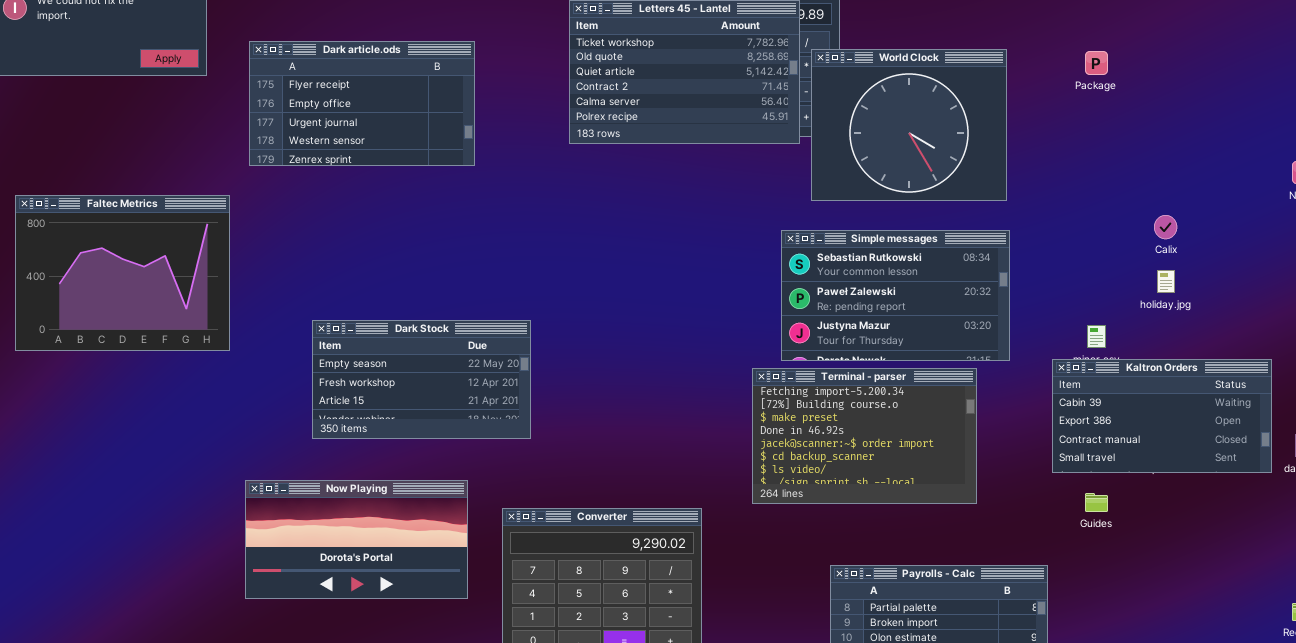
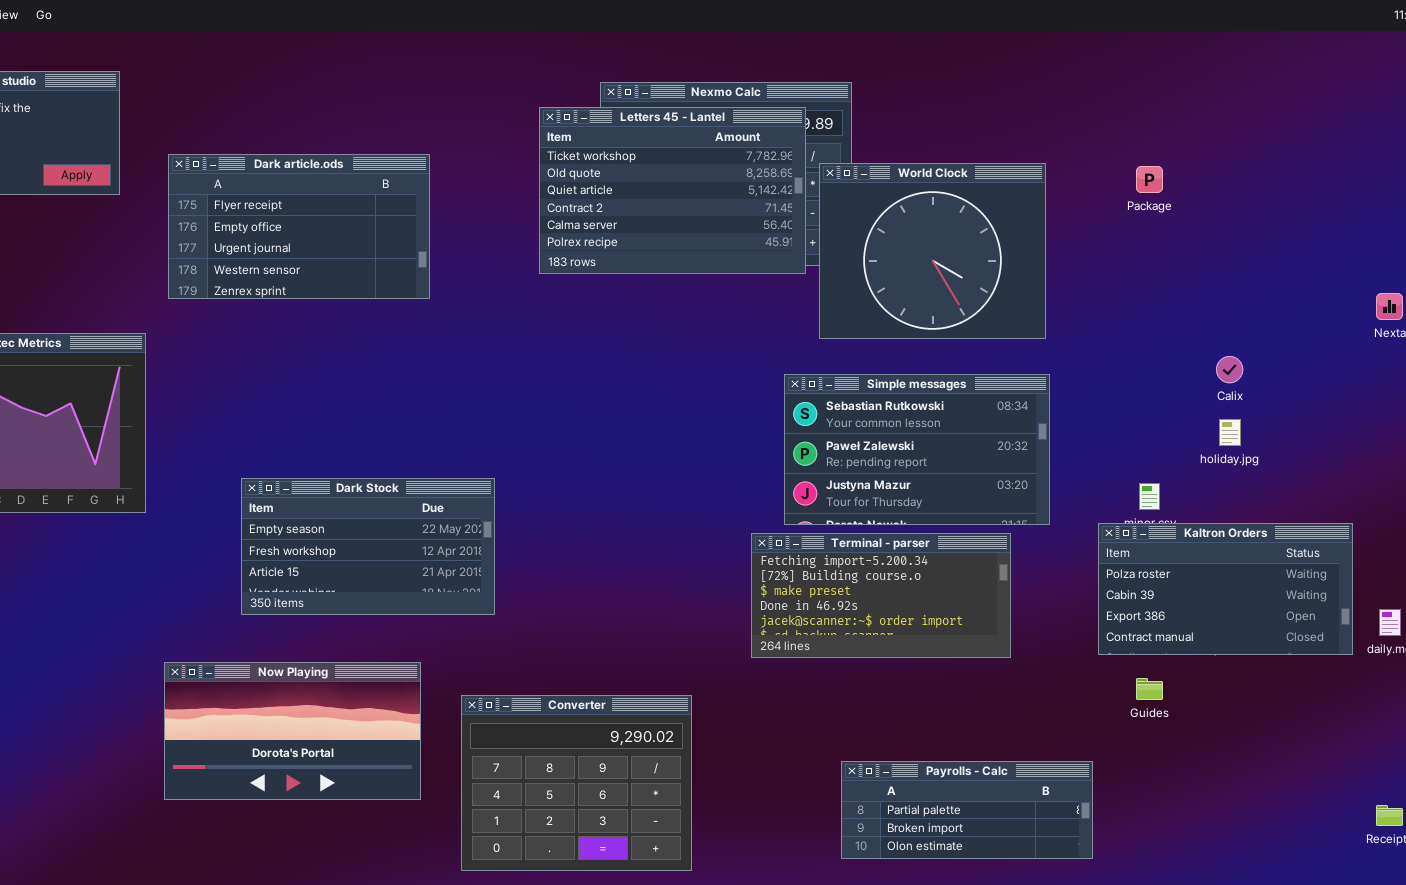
Kaltron Orders: [1052,359,1272,473] -> [1098,523,1353,655], scrolled up 1 row
Terminal - parser: [752,368,977,504] -> [751,533,1011,658], resized

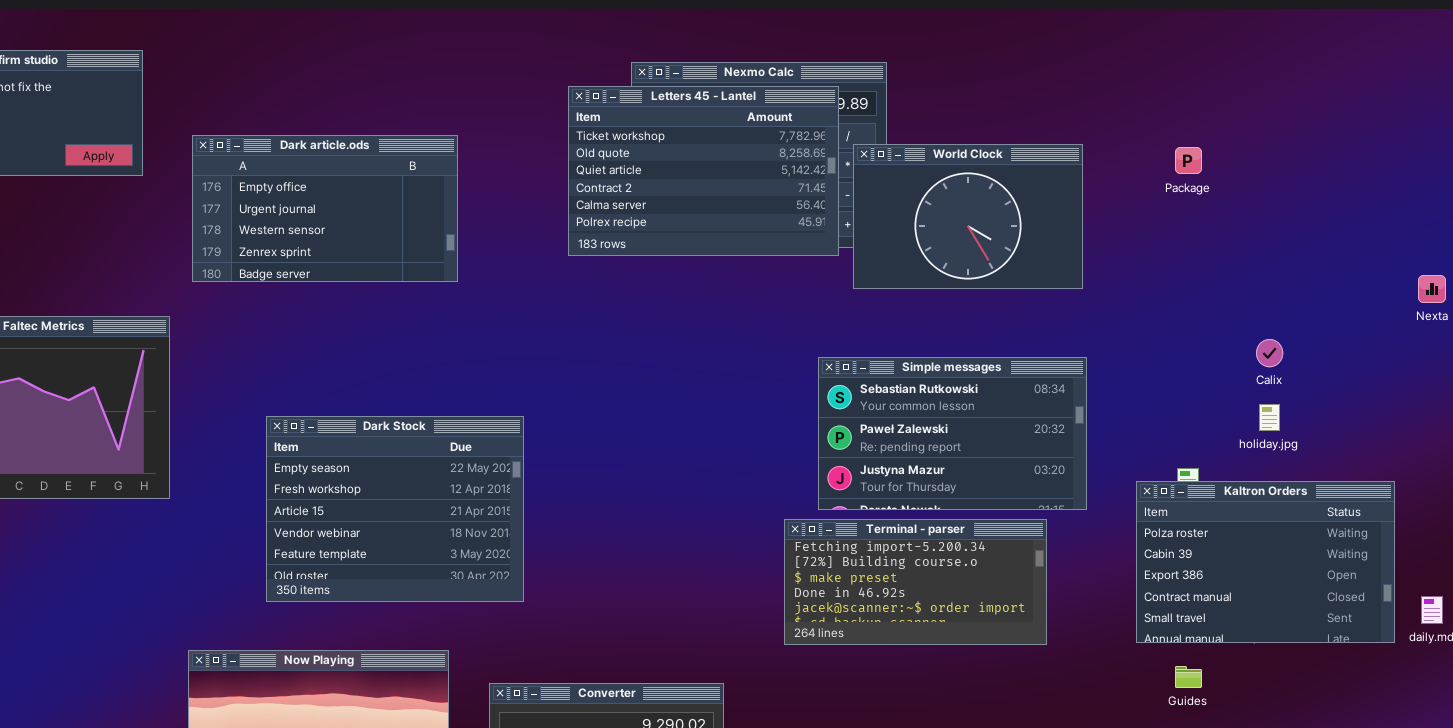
Dark article.ods: [168,154,430,299] -> [192,135,458,282], scrolled down 1 row
World Clock: [819,163,1046,339] -> [853,144,1083,289], resized
Dark Stock: [241,478,495,615] -> [266,416,524,602], resized
Kaltron Orders: [1098,523,1353,655] -> [1136,481,1395,643], resized

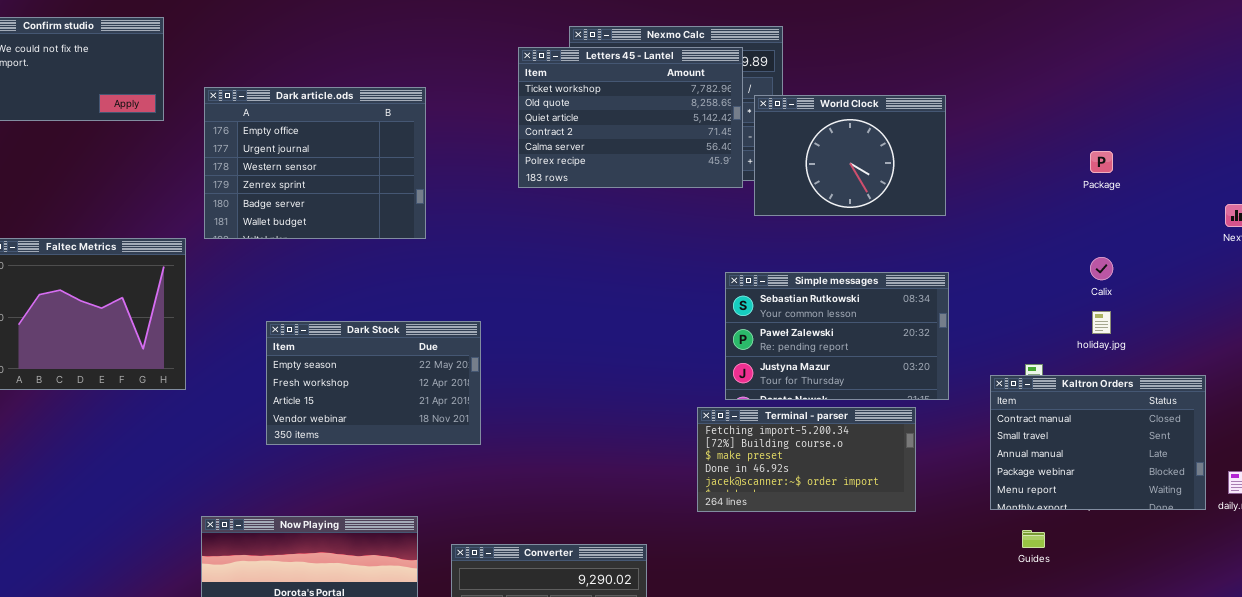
Dark article.ods: [192,135,458,282] -> [204,87,426,239], resized
Package: [1175,147,1202,174] -> [1090,151,1113,173], moved
Dark Stock: [266,416,524,602] -> [266,321,481,445], resized
Kaltron Orders: [1136,481,1395,643] -> [990,375,1206,510], scrolled down 3 rows

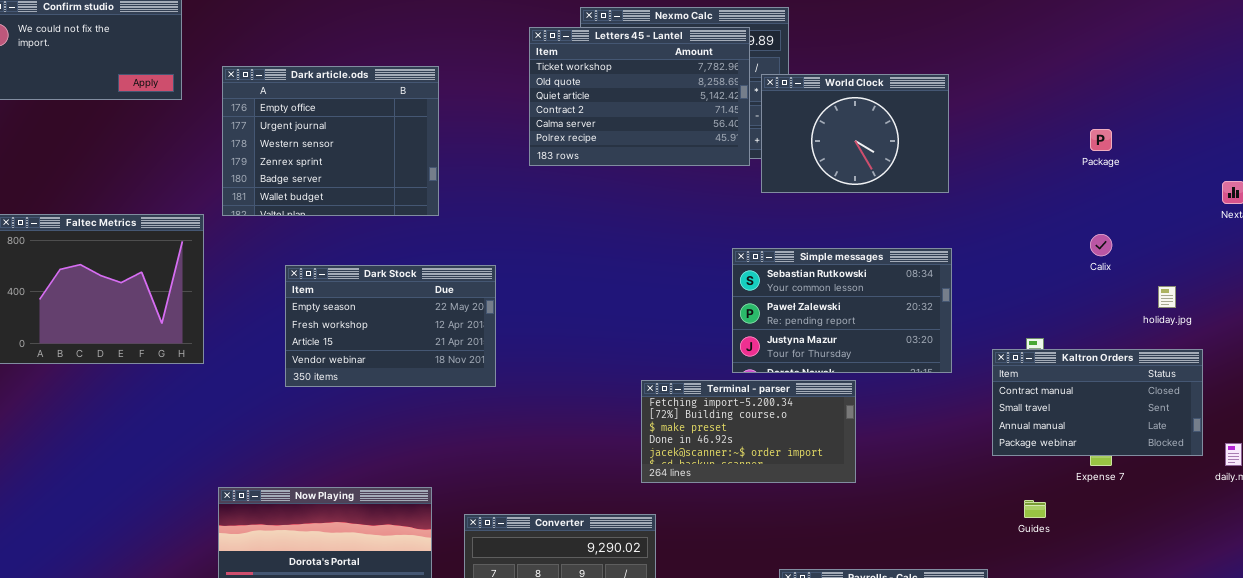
holiday.jpg: [1092,311,1111,334] -> [1158,286,1176,308], moved
Dark Stock: [266,321,481,445] -> [285,265,496,387], moved
Kaltron Orders: [990,375,1206,510] -> [992,349,1203,456], resized
Terminal - parser: [697,407,916,512] -> [641,380,856,483], moved

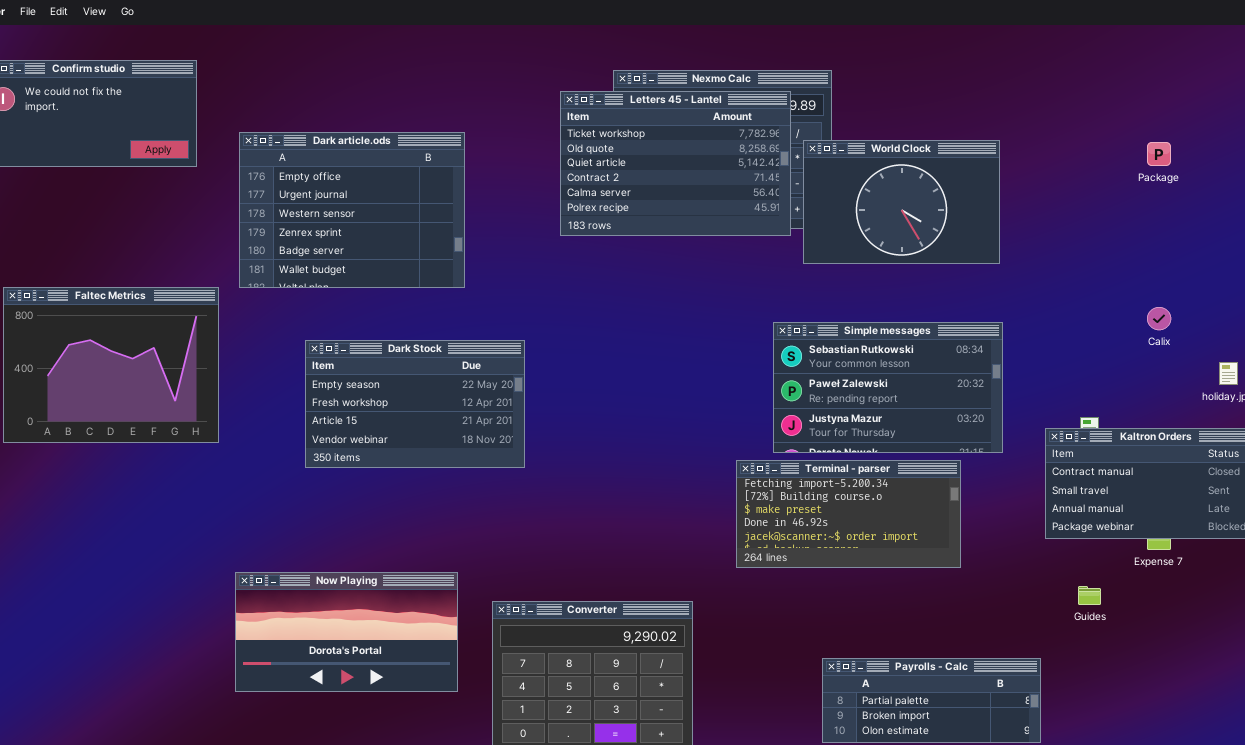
Package: [1090,129,1112,151] -> [1147,142,1171,166], moved
Terminal - parser: [641,380,856,483] -> [736,460,961,568], moved

